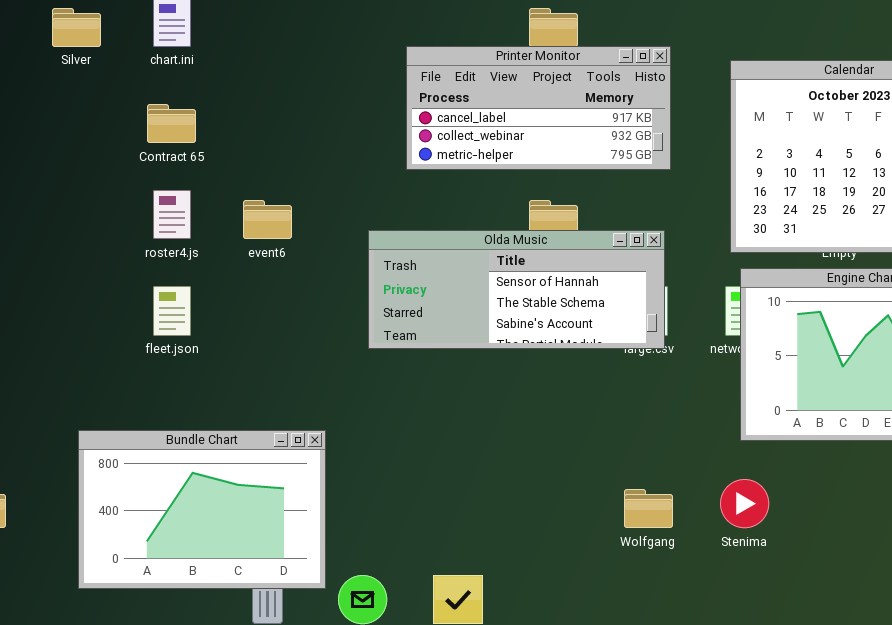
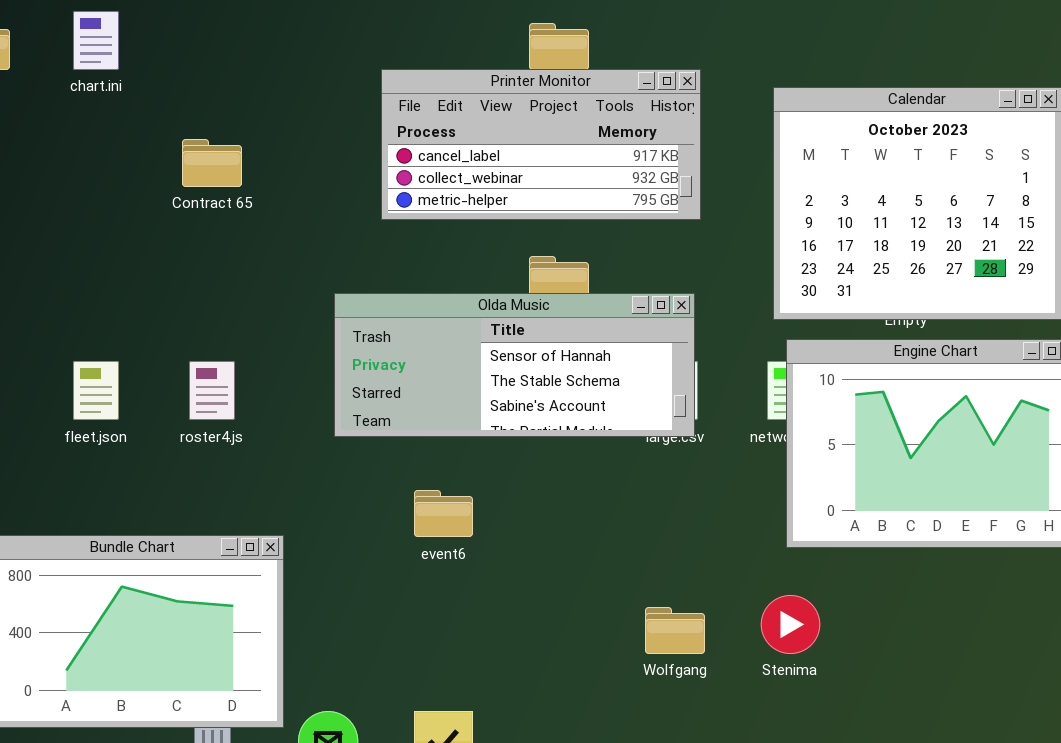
Contract 65: [147,104,196,143] -> [182,139,242,187], moved
roster4.js: [153,190,191,239] -> [189,361,235,420], moved
event6: [243,200,292,239] -> [414,490,473,537], moved

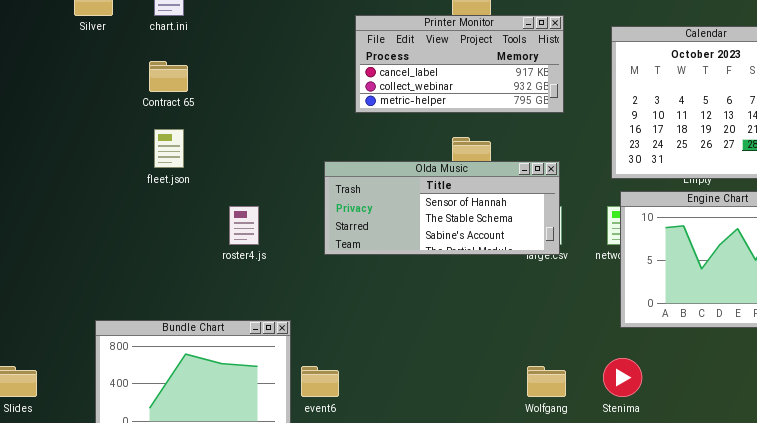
Contract 65: [182,139,242,187] -> [149,61,188,92], moved
fleet.json: [73,361,119,420] -> [154,129,184,168], moved
event6: [414,490,473,537] -> [301,366,339,397], moved

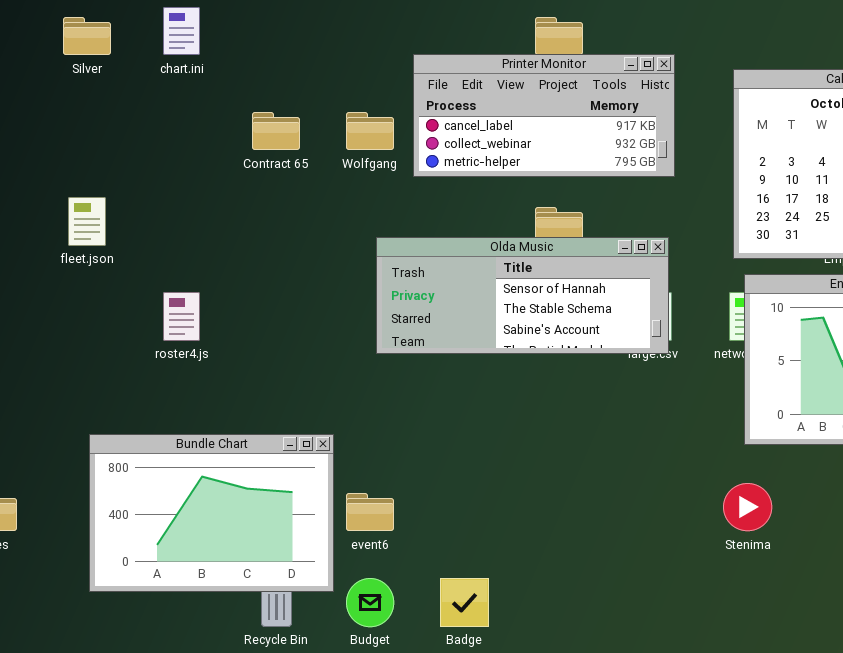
Contract 65: [149,61,188,92] -> [252,112,300,150], moved
fleet.json: [154,129,184,168] -> [68,197,106,246], moved
roster4.js: [229,206,259,245] -> [163,292,200,341], moved
Wolfgang: [527,366,566,397] -> [346,112,394,150], moved

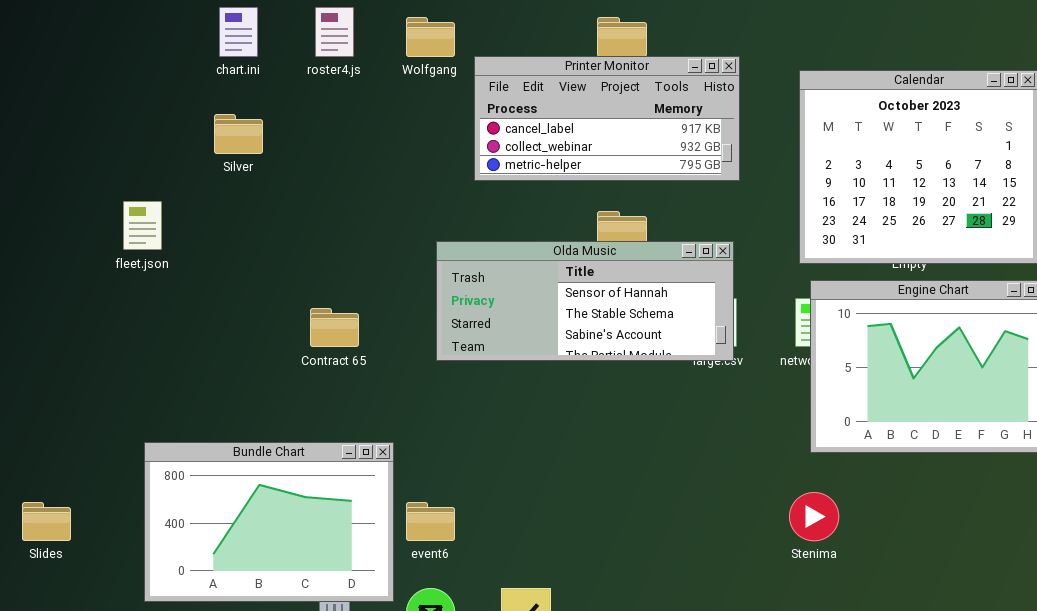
Silver: [63,17,111,55] -> [214,114,263,154], moved
Contract 65: [252,112,300,150] -> [310,308,359,347], moved
Wolfgang: [346,112,394,150] -> [406,17,455,57], moved
roster4.js: [163,292,200,341] -> [315,7,354,57], moved

